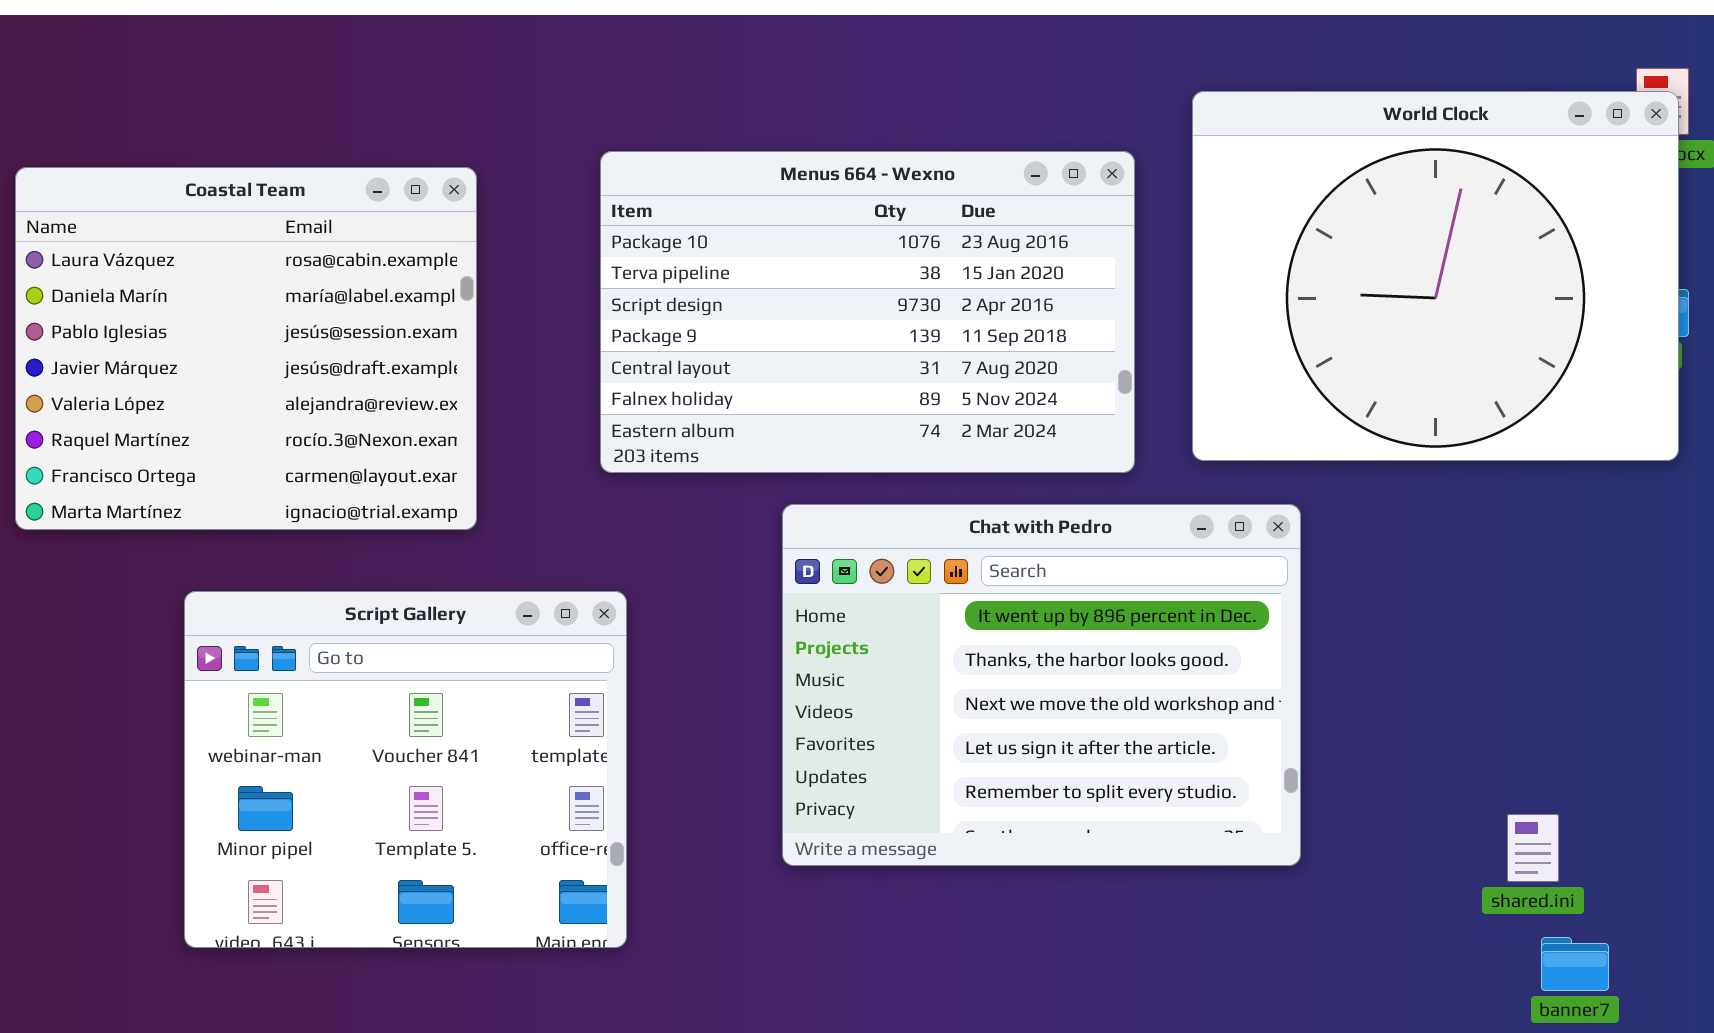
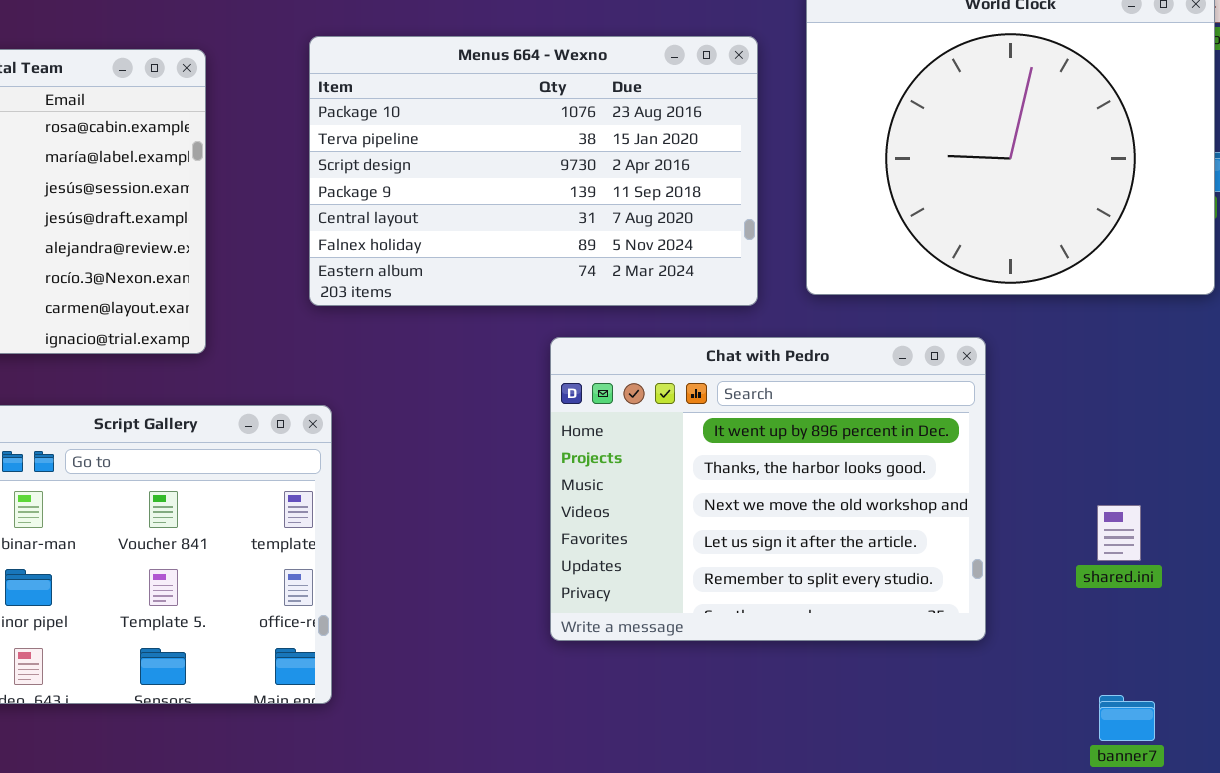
Chat with Pedro: [782,504,1301,866] -> [550,337,986,641], moved
shared.ini: [1507,814,1559,882] -> [1097,505,1141,561], moved

